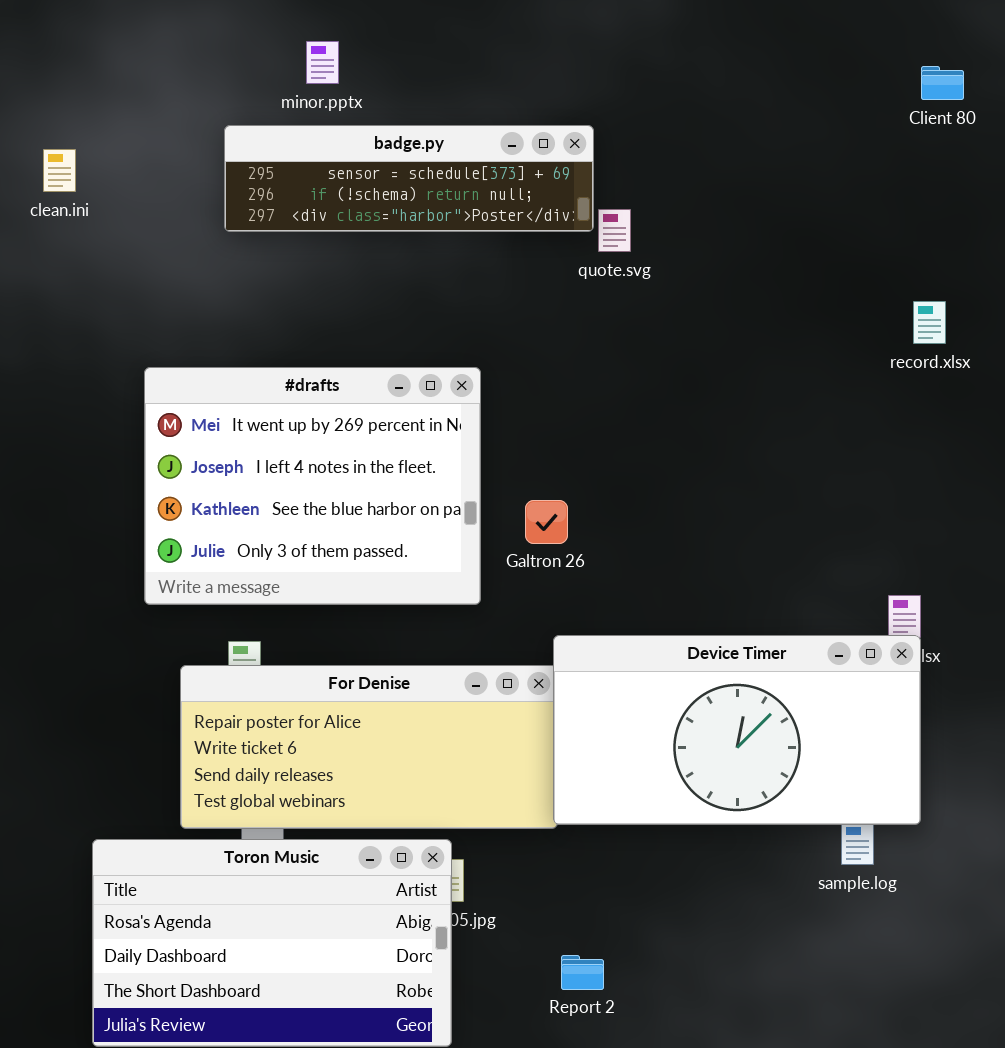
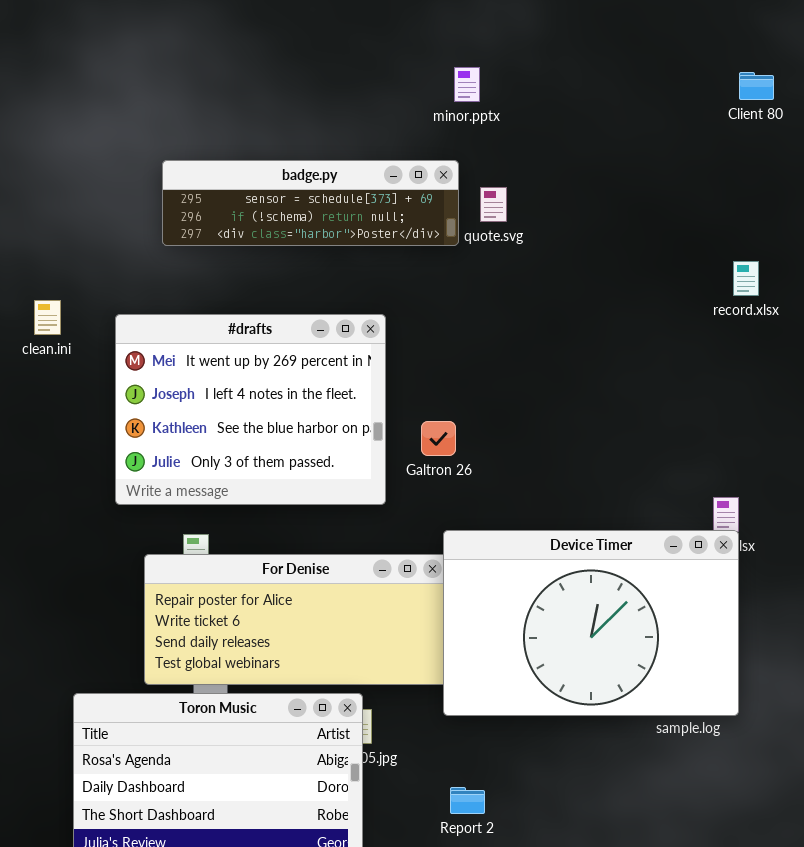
minor.pptx: [306,41,339,84] -> [454,67,480,102], moved
badge.py: [224,125,594,232] -> [162,160,459,246], moved
clean.ini: [43,149,76,192] -> [34,300,61,335], moved
Device Timer: [553,635,921,825] -> [443,530,739,716], resized

